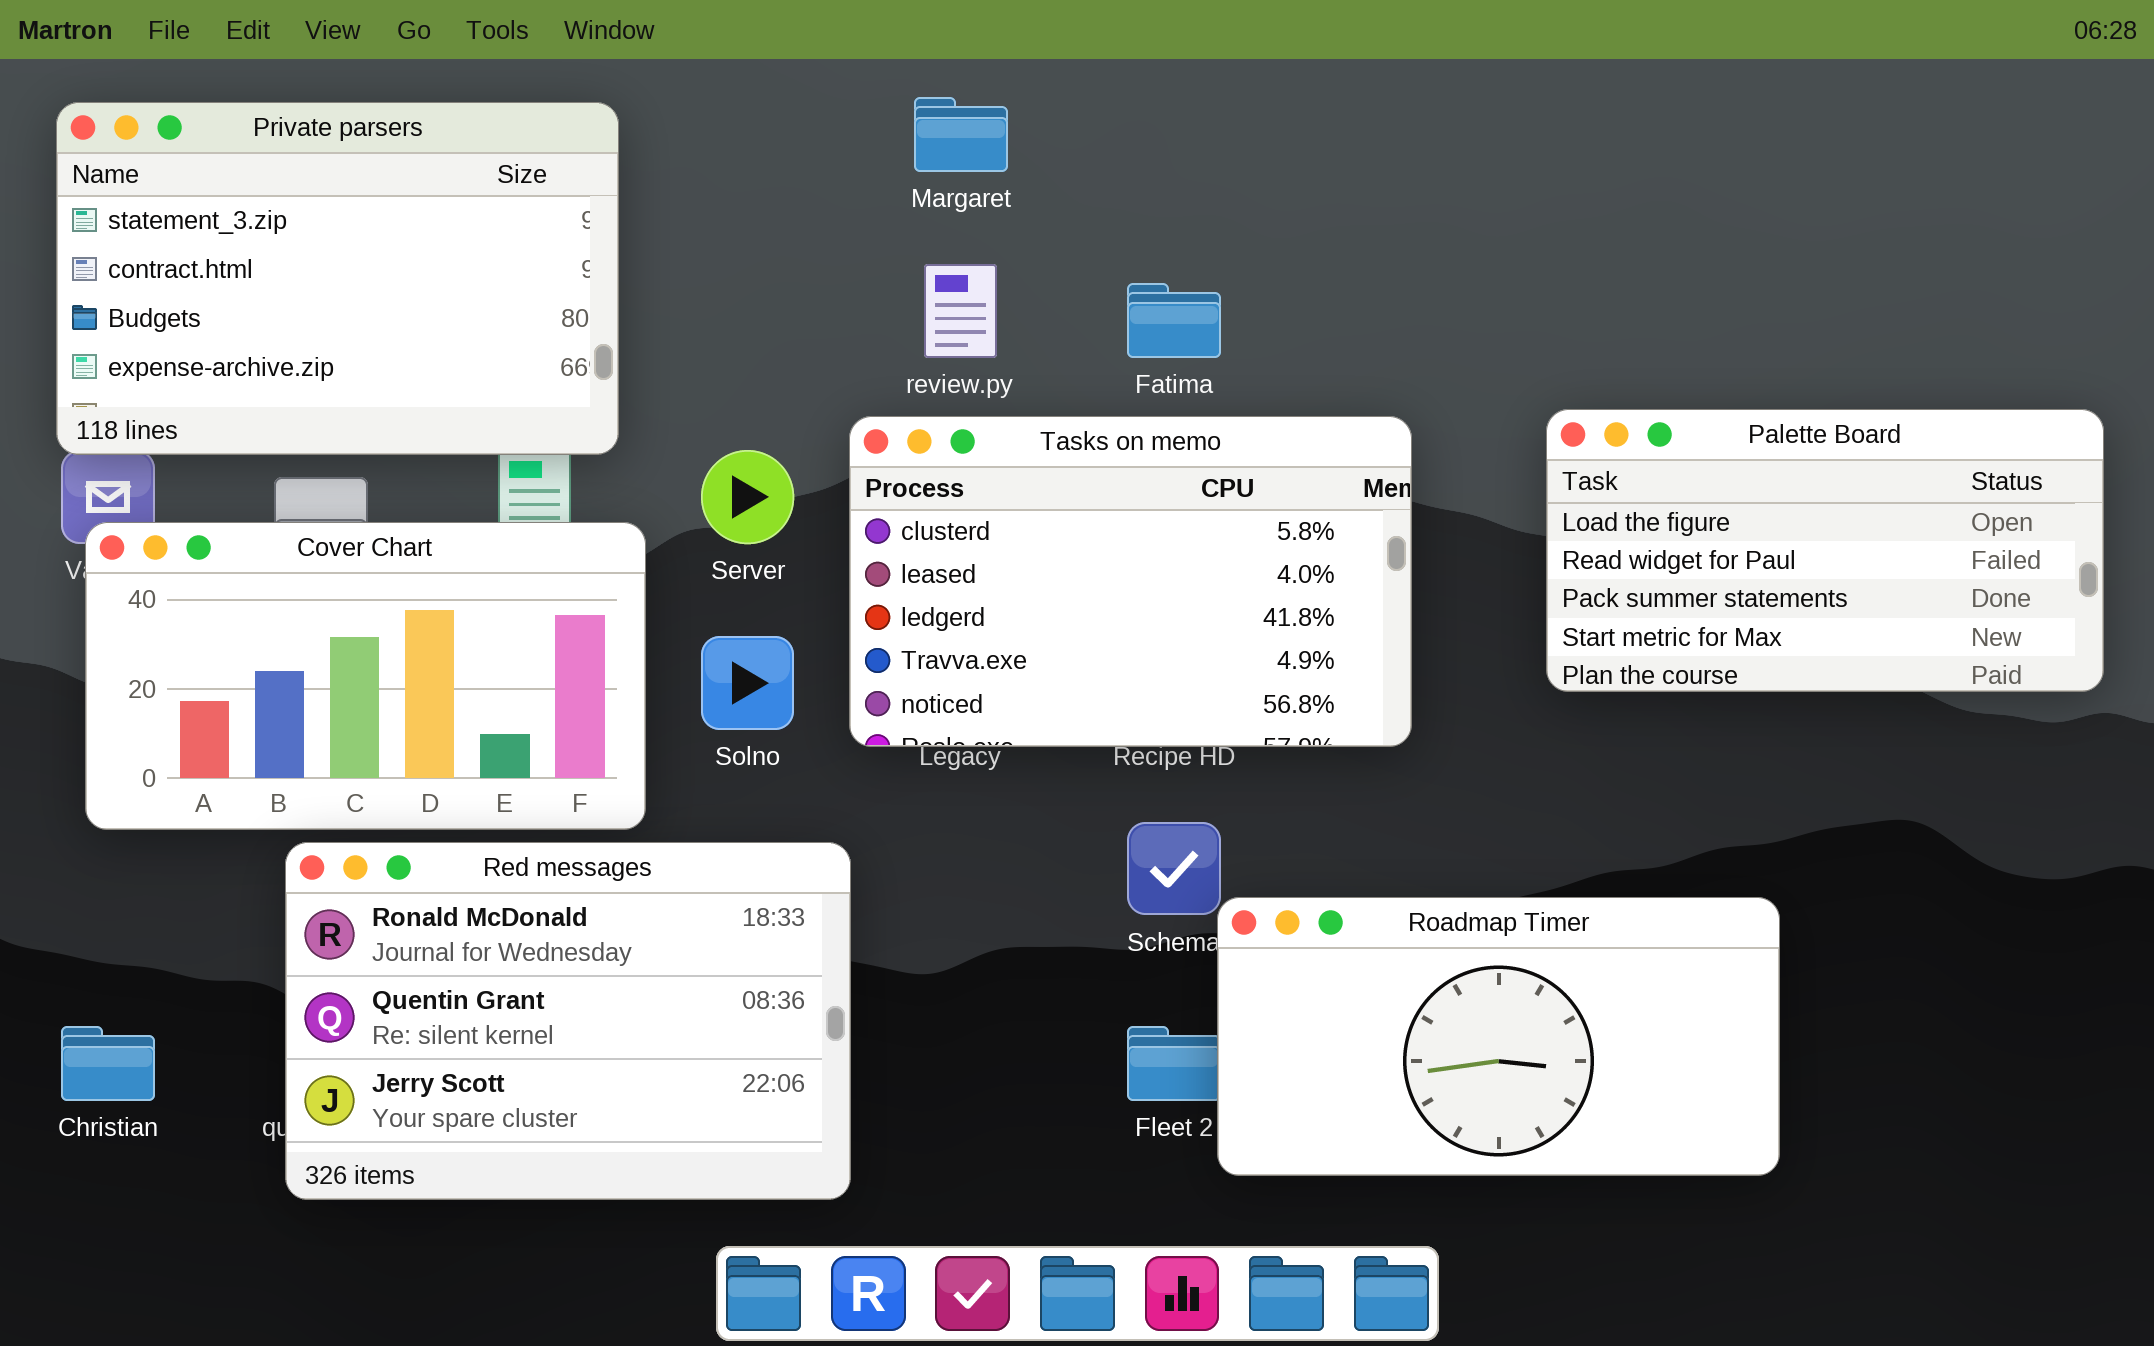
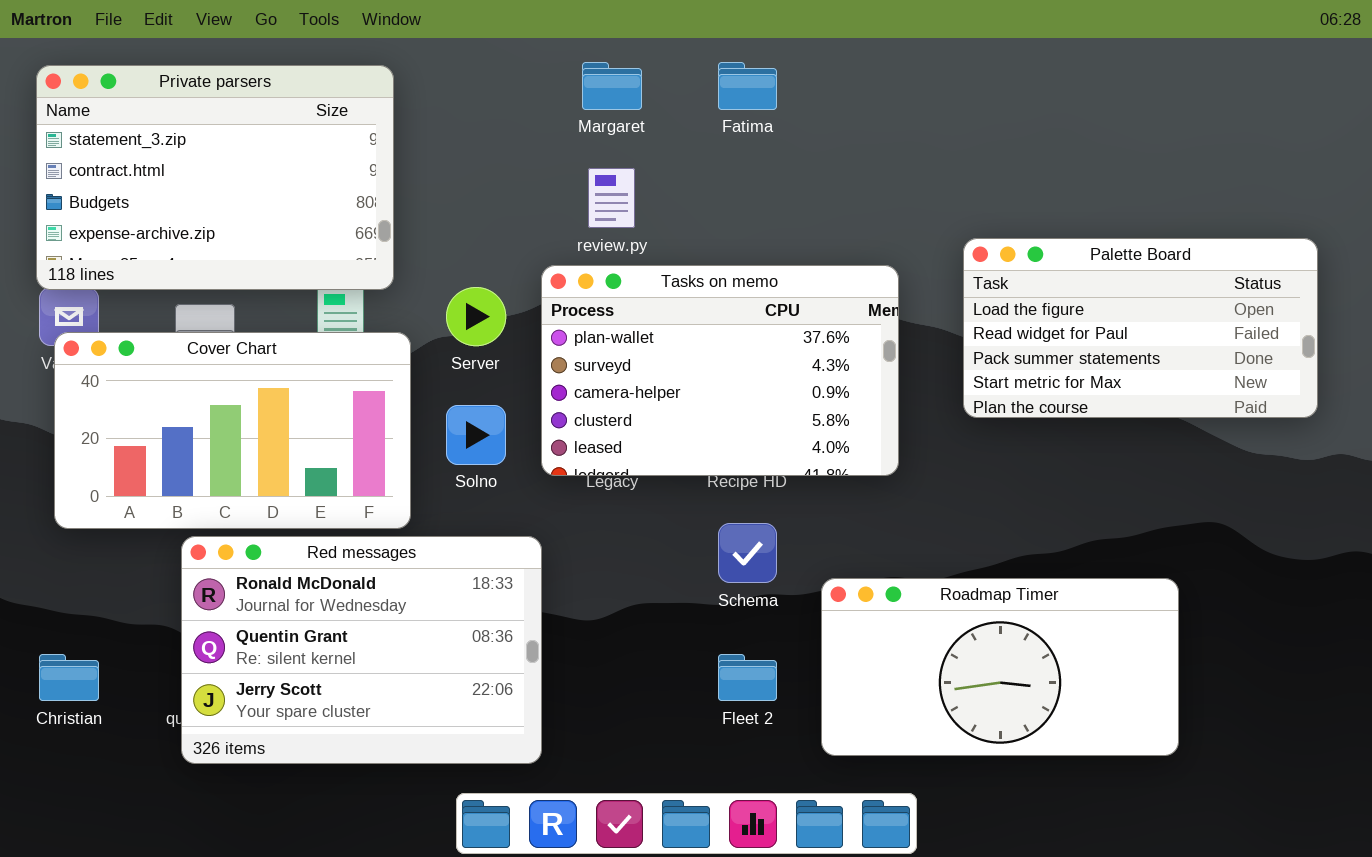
Fatima: [1127,283,1221,358] -> [718,62,777,110], moved
Palette Board: [1546,409,2104,692] -> [963,238,1318,418], moved
Tasks on memo: [849,416,1412,747] -> [541,265,899,476], scrolled up 3 rows
Roadmap Timer: [1217,897,1780,1176] -> [821,578,1179,756], moved

